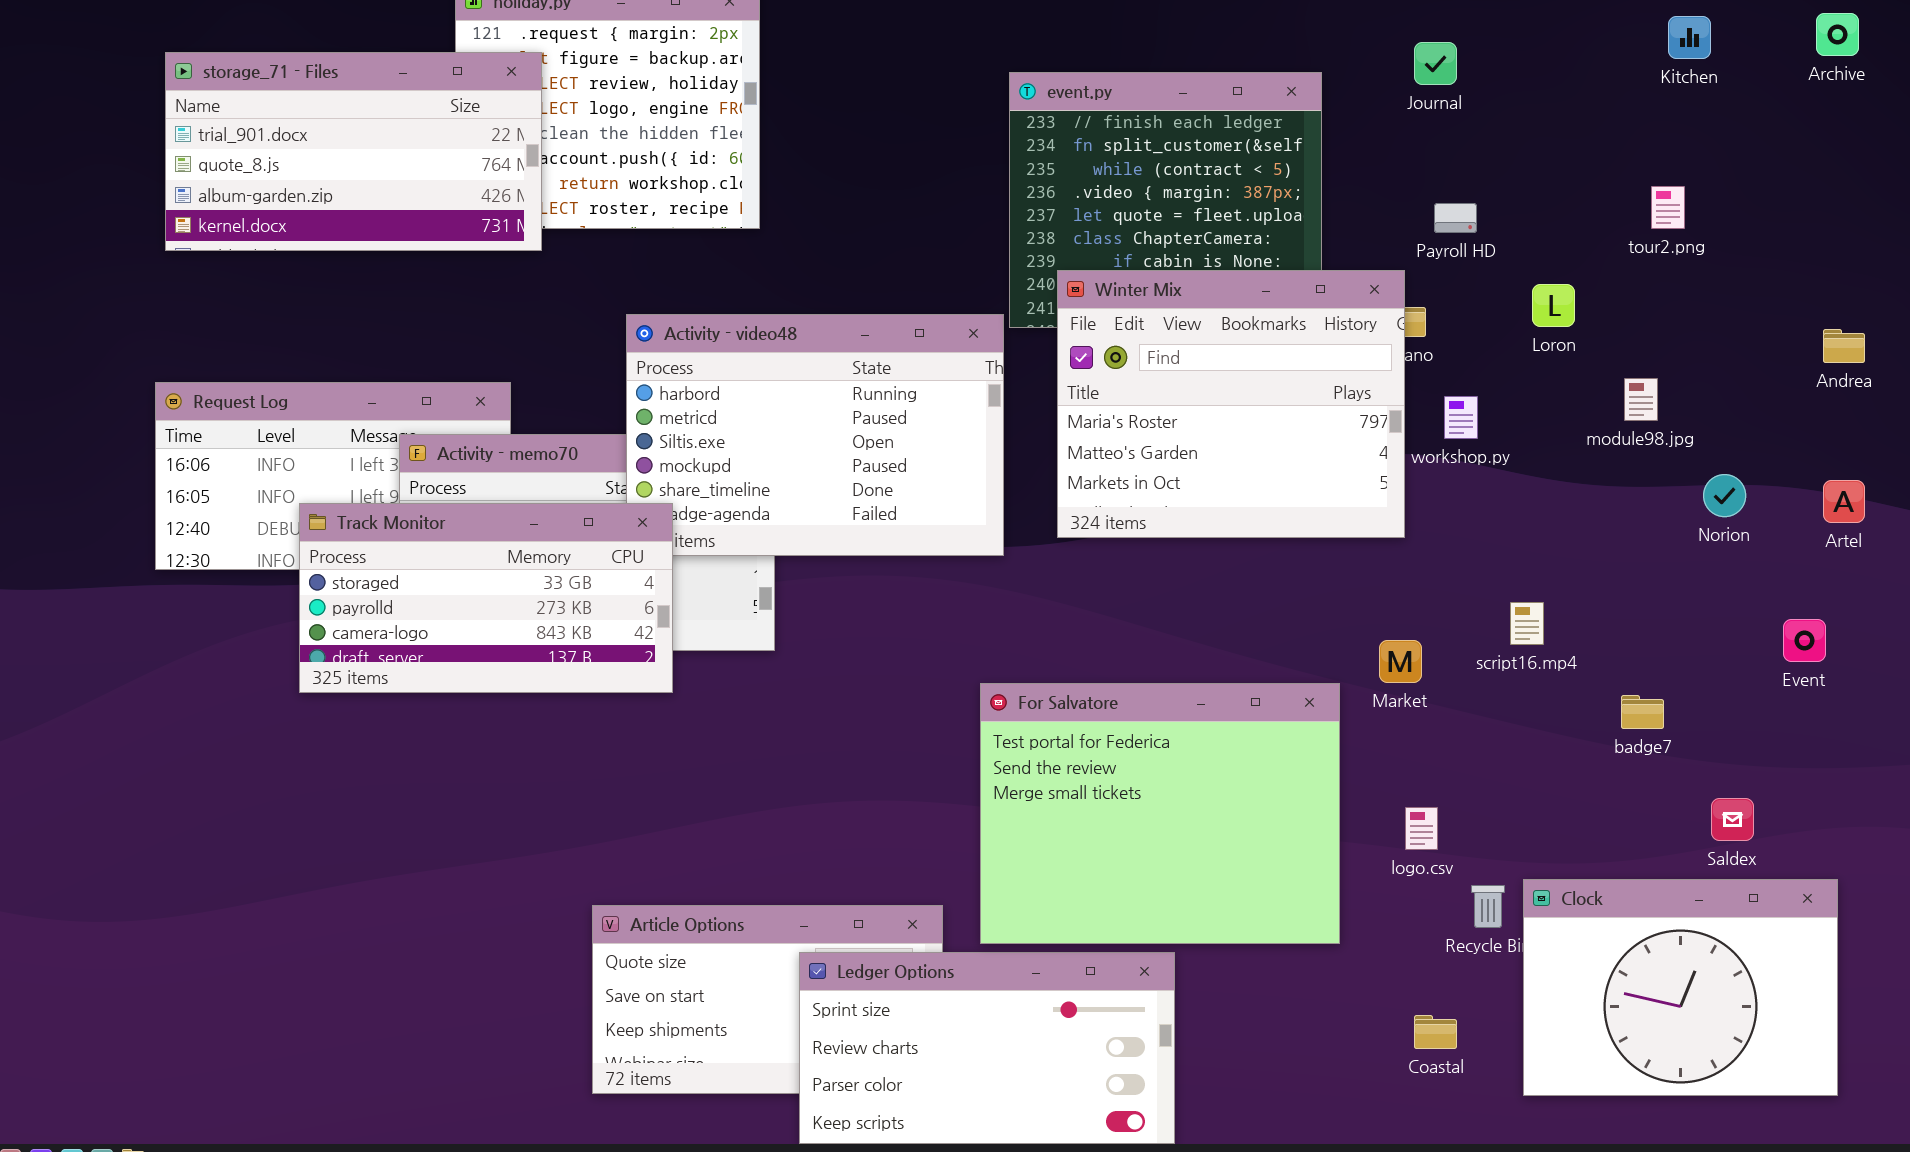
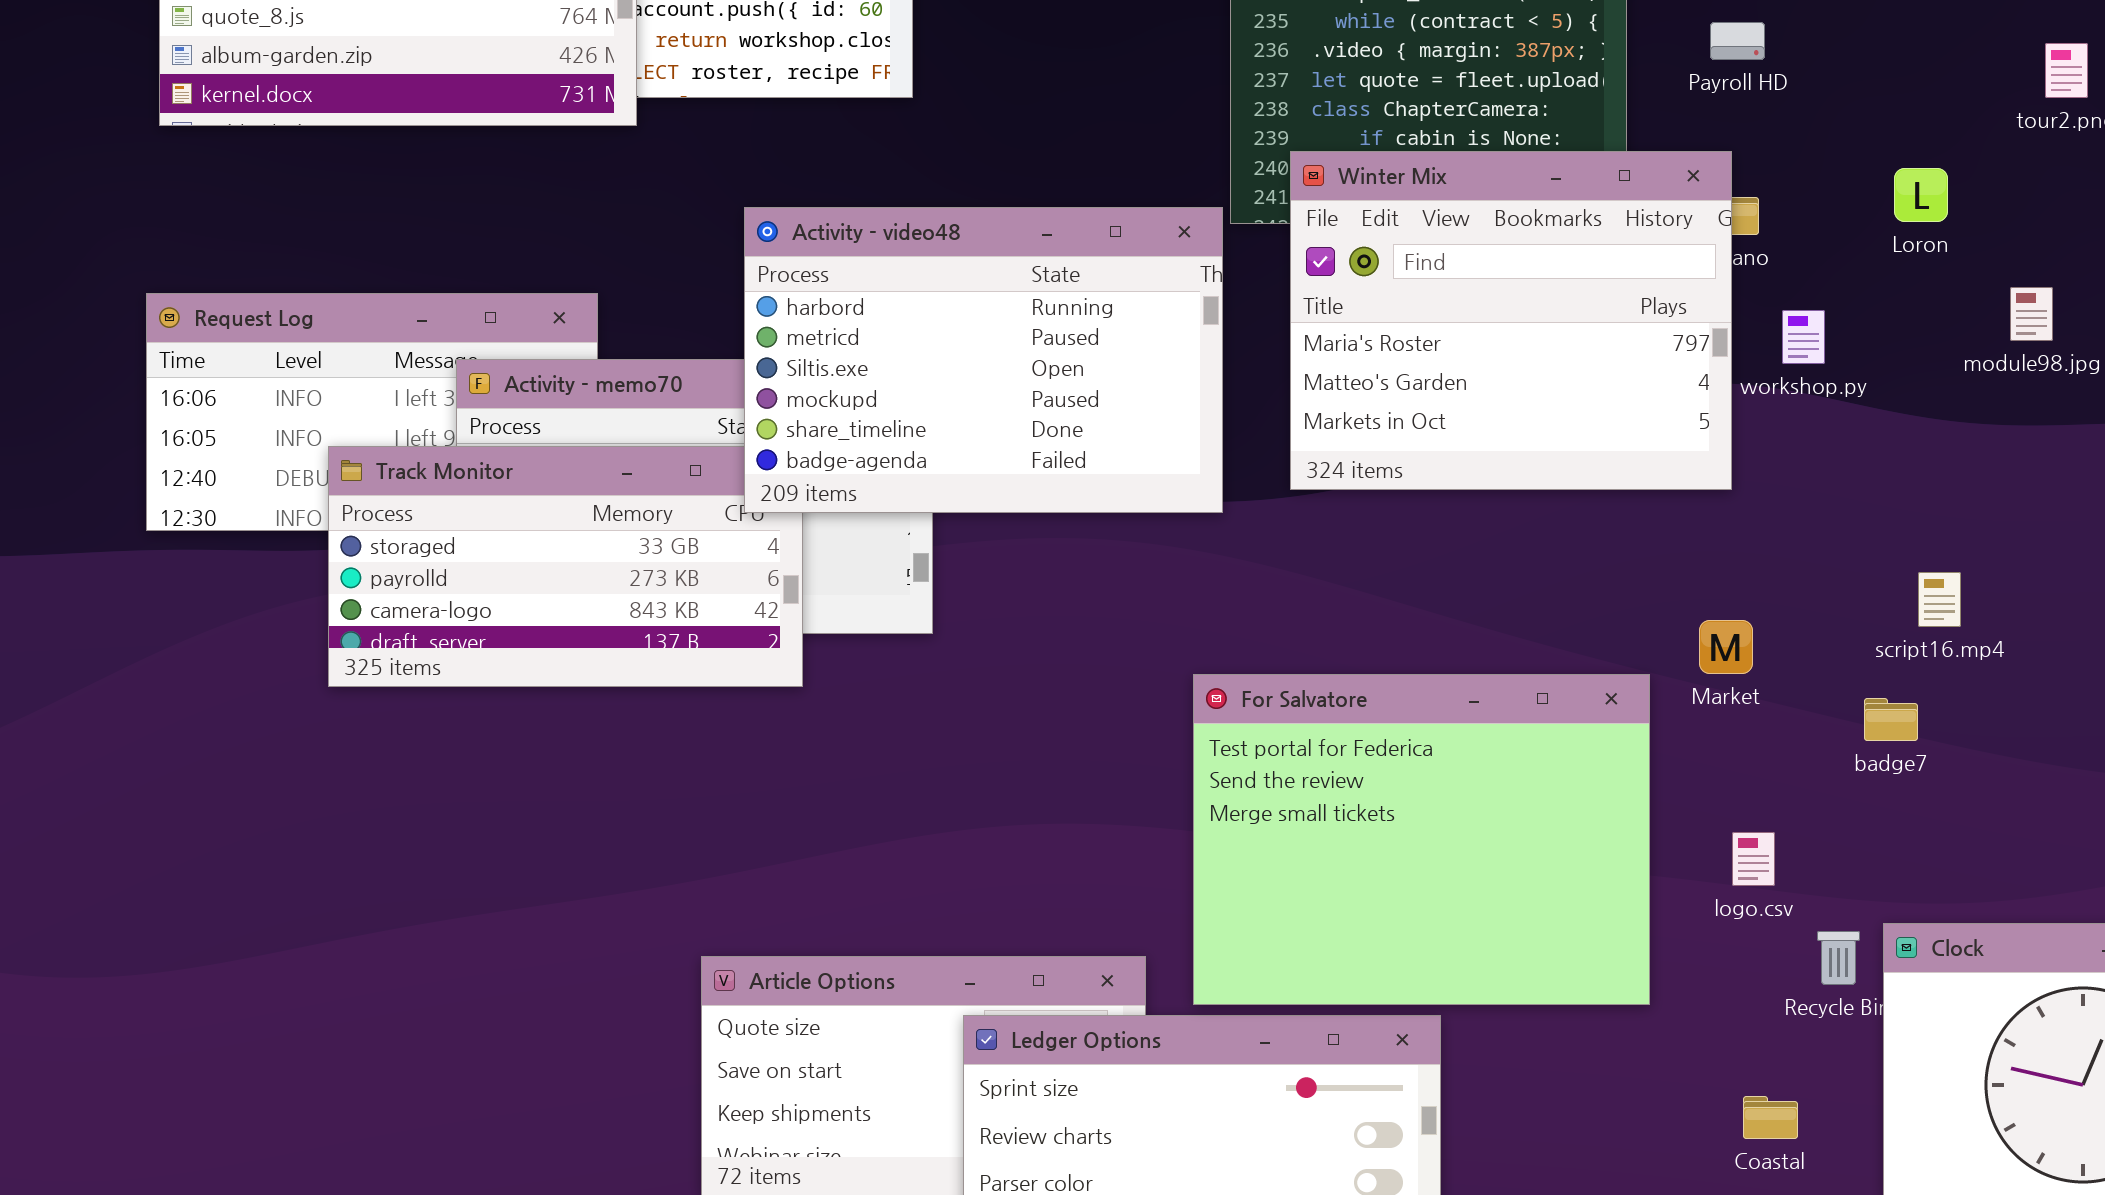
Payroll HD: [1434,203,1477,233] -> [1710,22,1765,60], moved
Activity - video48: [626,314,1004,556] -> [744,207,1223,513], raised
script16.mp4: [1510,602,1544,645] -> [1918,572,1961,627], moved
badge7: [1621,695,1664,729] -> [1864,698,1918,741], moved

